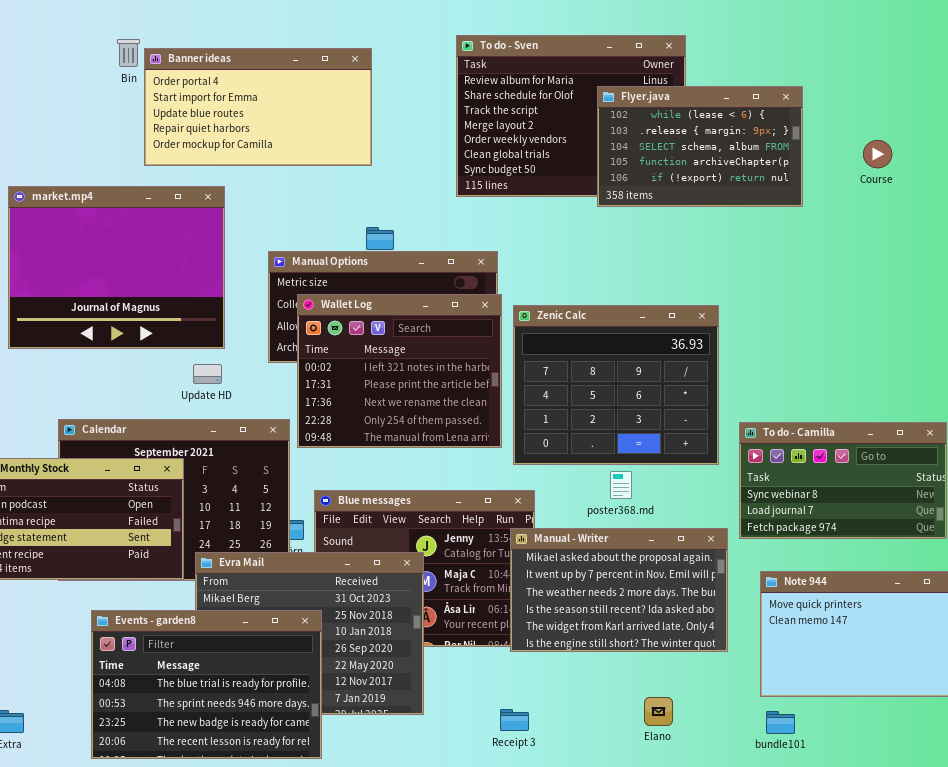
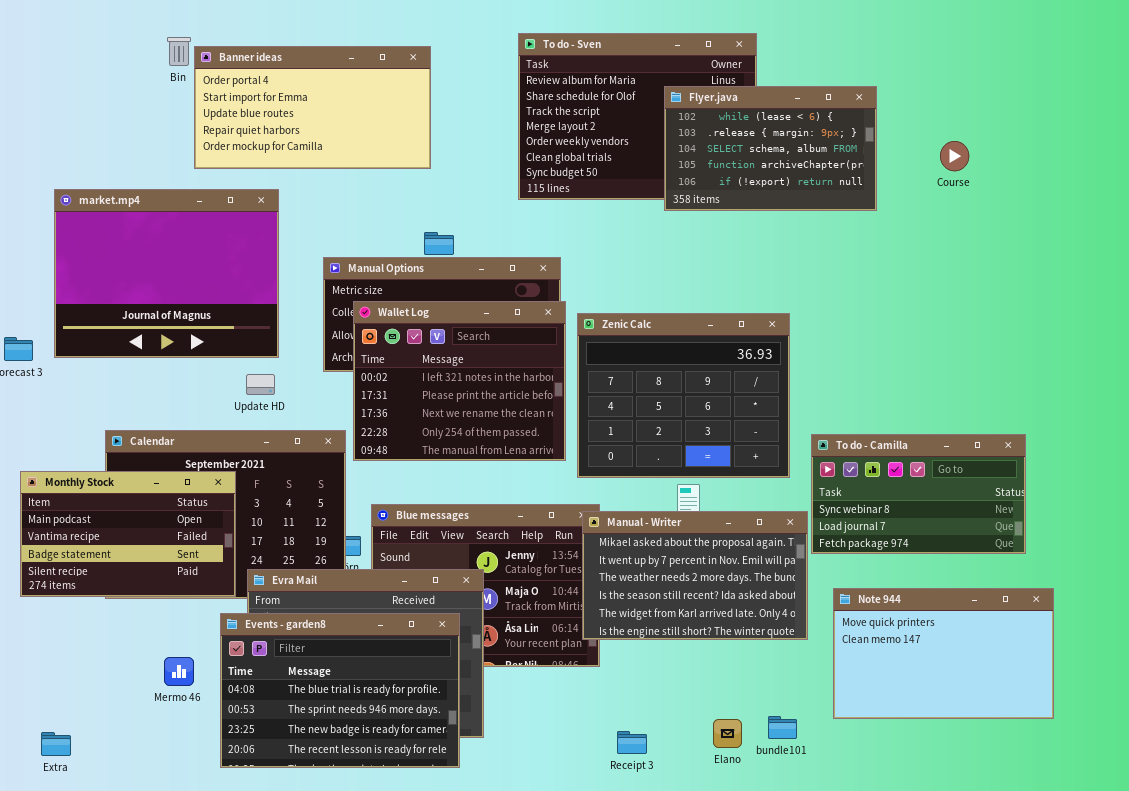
Manual - Writer: [510,528,728,652] -> [582,511,808,640], moved
Events - garden8: [91,610,322,759] -> [220,613,460,768], moved
Receipt 3: [500,709,529,731] -> [617,731,647,754], moved
bundle101: [766,711,795,734] -> [768,716,797,739], moved

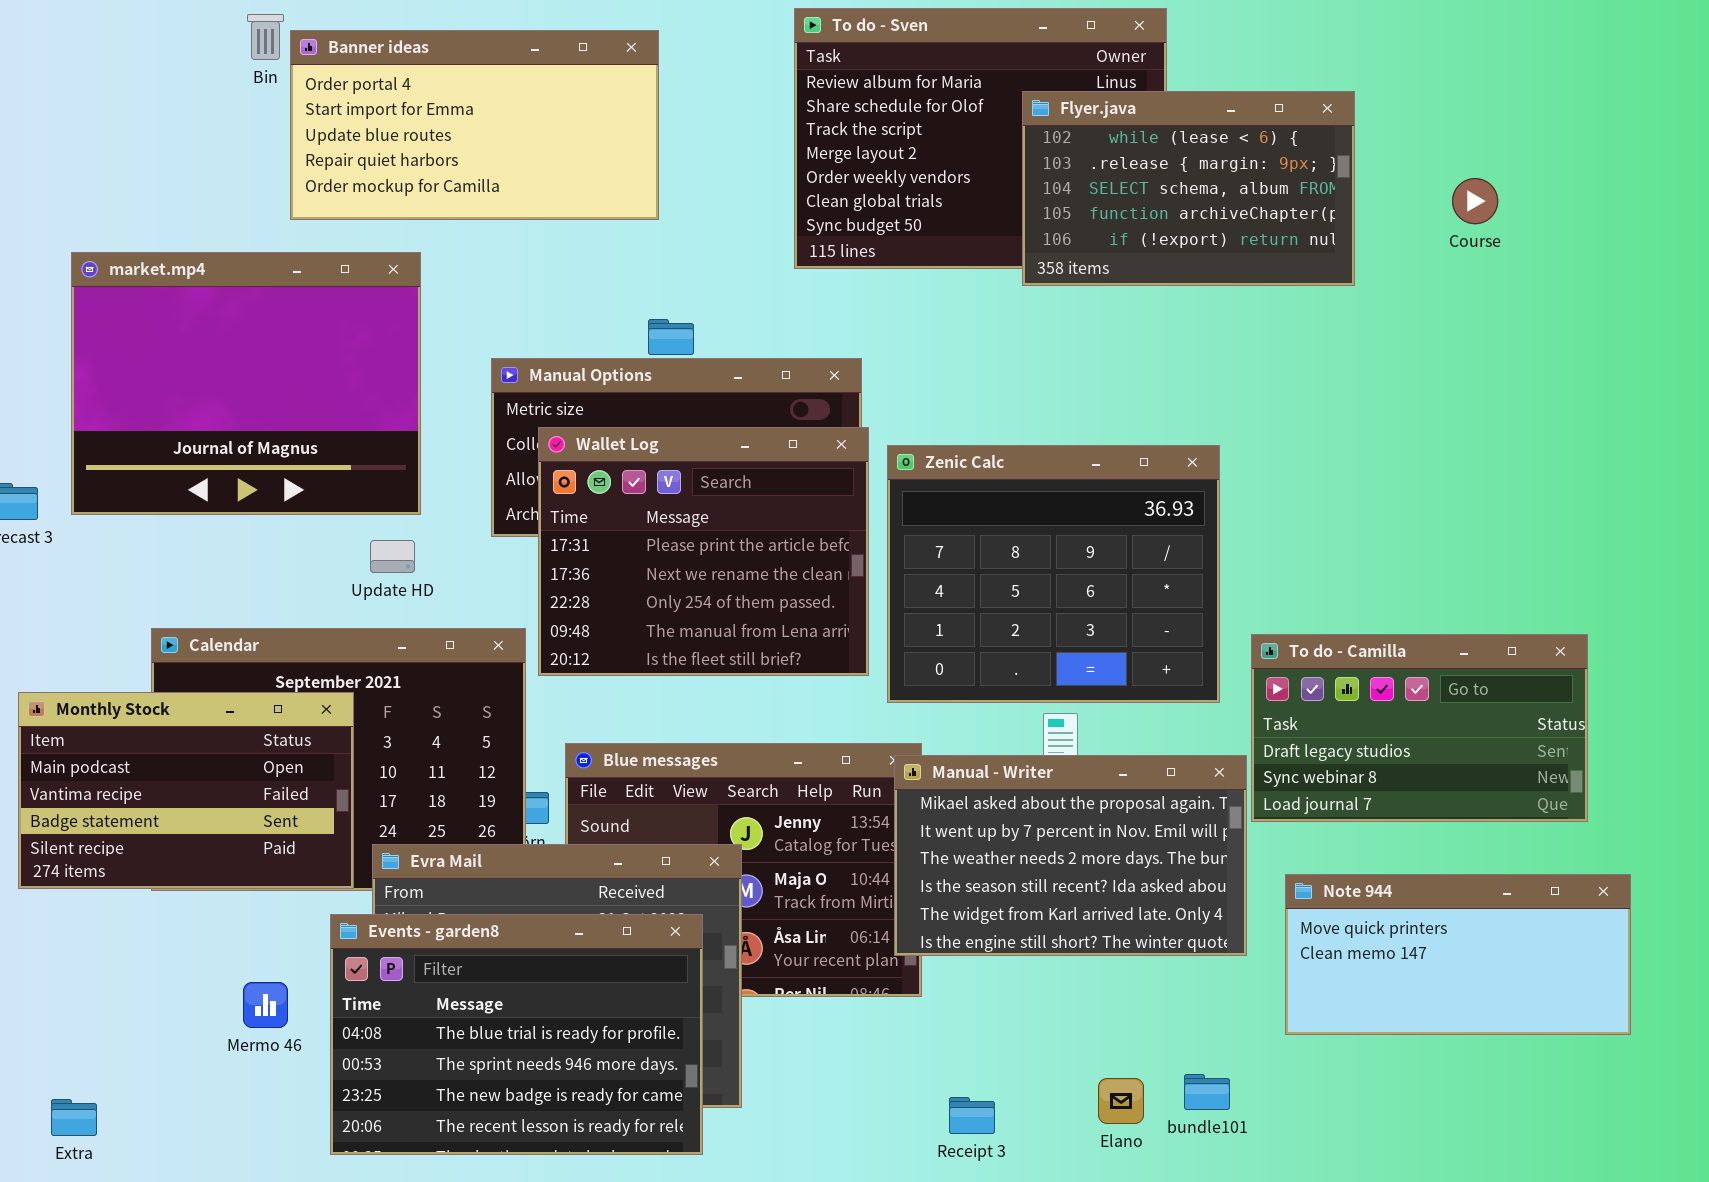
Wallet Log: [353,301,566,461] -> [538,427,869,676], scrolled down 1 row
To do - Camilla: [811,434,1026,554] -> [1251,634,1588,822], scrolled up 1 row
Note 944: [833,588,1054,719] -> [1285,874,1631,1035], resized

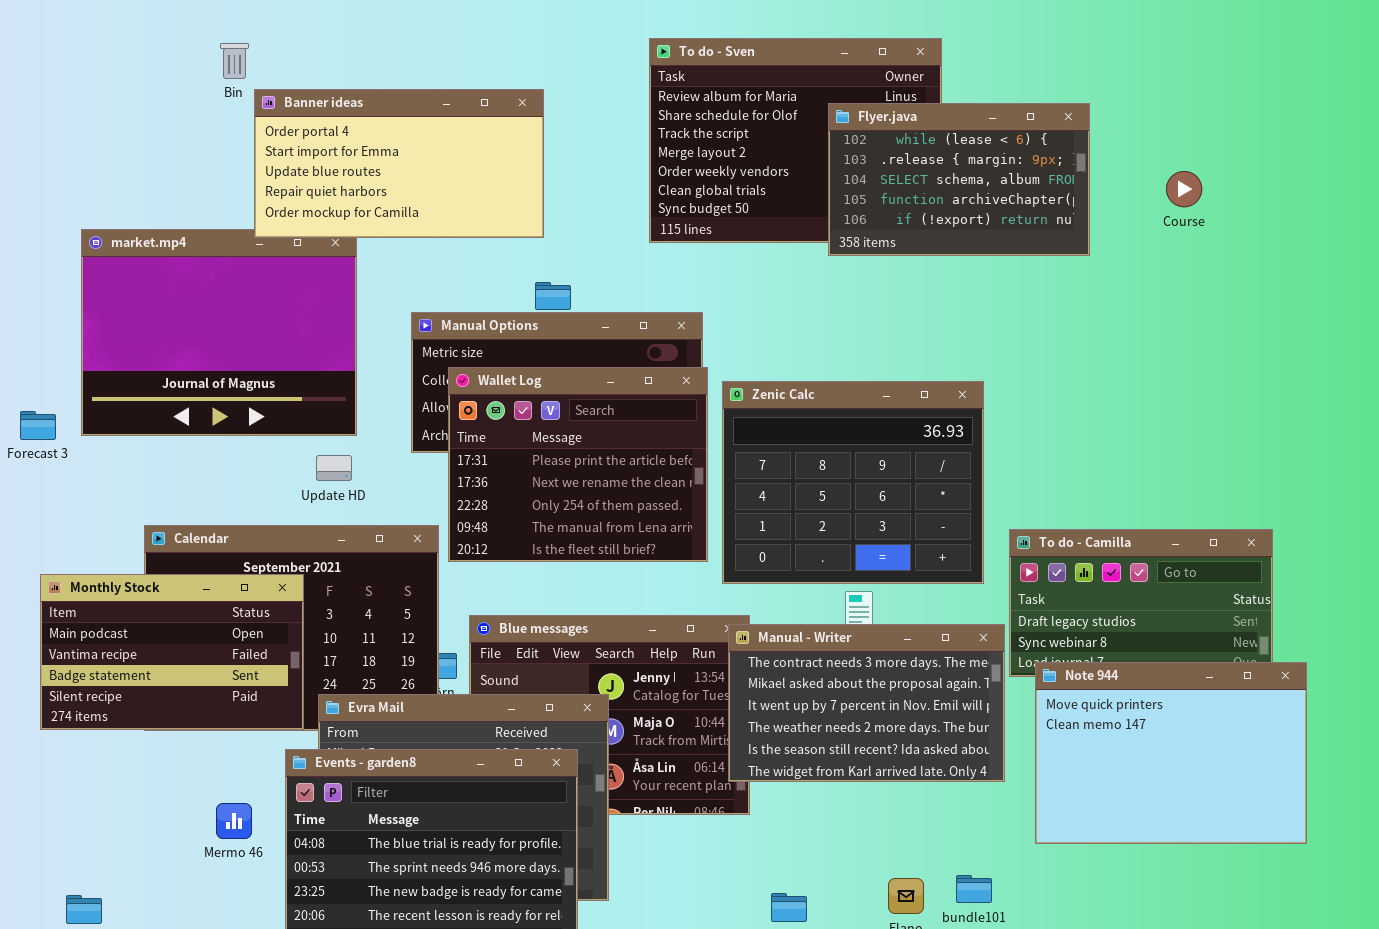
Banner ideas: [290,30,659,220] -> [254,89,544,238], moved
Manual - Writer: [894,755,1247,956] -> [728,624,1005,782], scrolled up 1 row
Note 944: [1285,874,1631,1035] -> [1035,662,1307,844], resized

